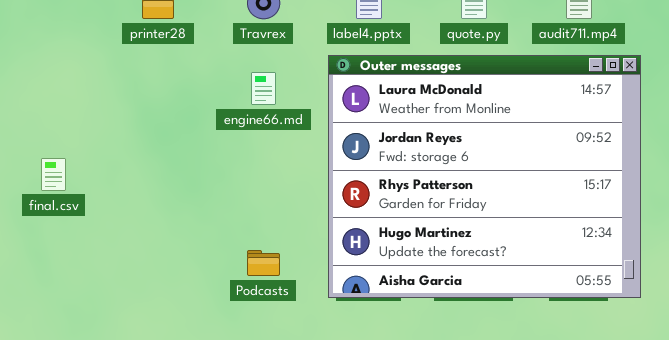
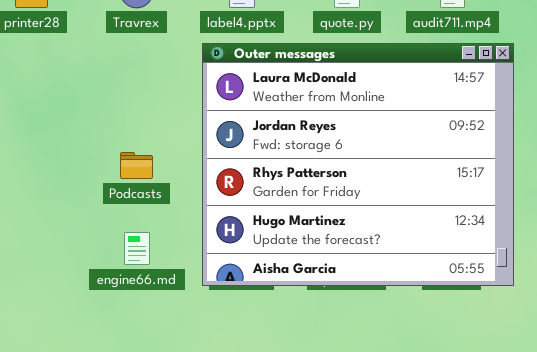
engine66.md: [251,72,276,105] -> [124,232,150,265], moved
Podcasts: [247,250,280,276] -> [120,152,153,179], moved

